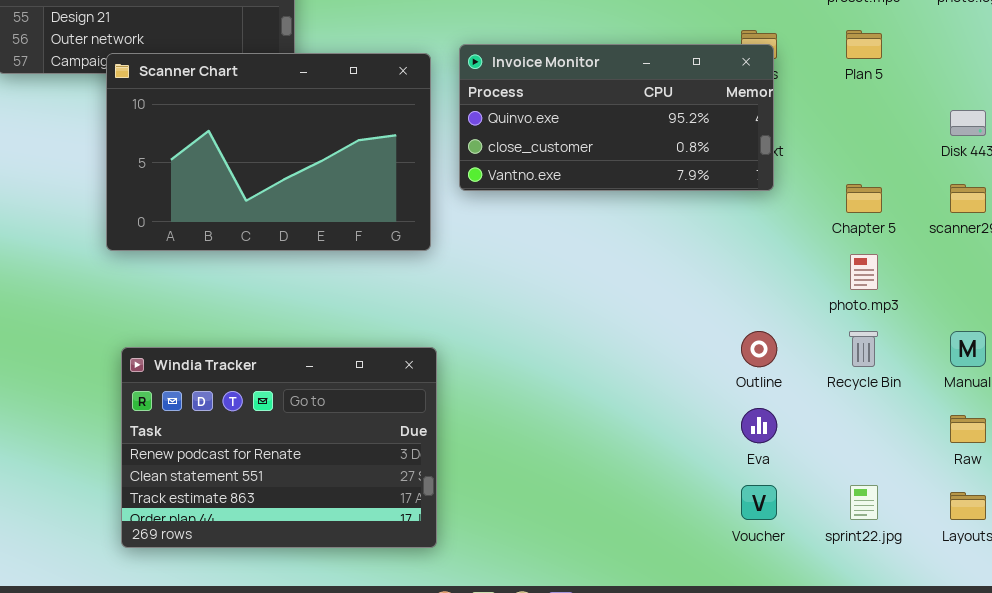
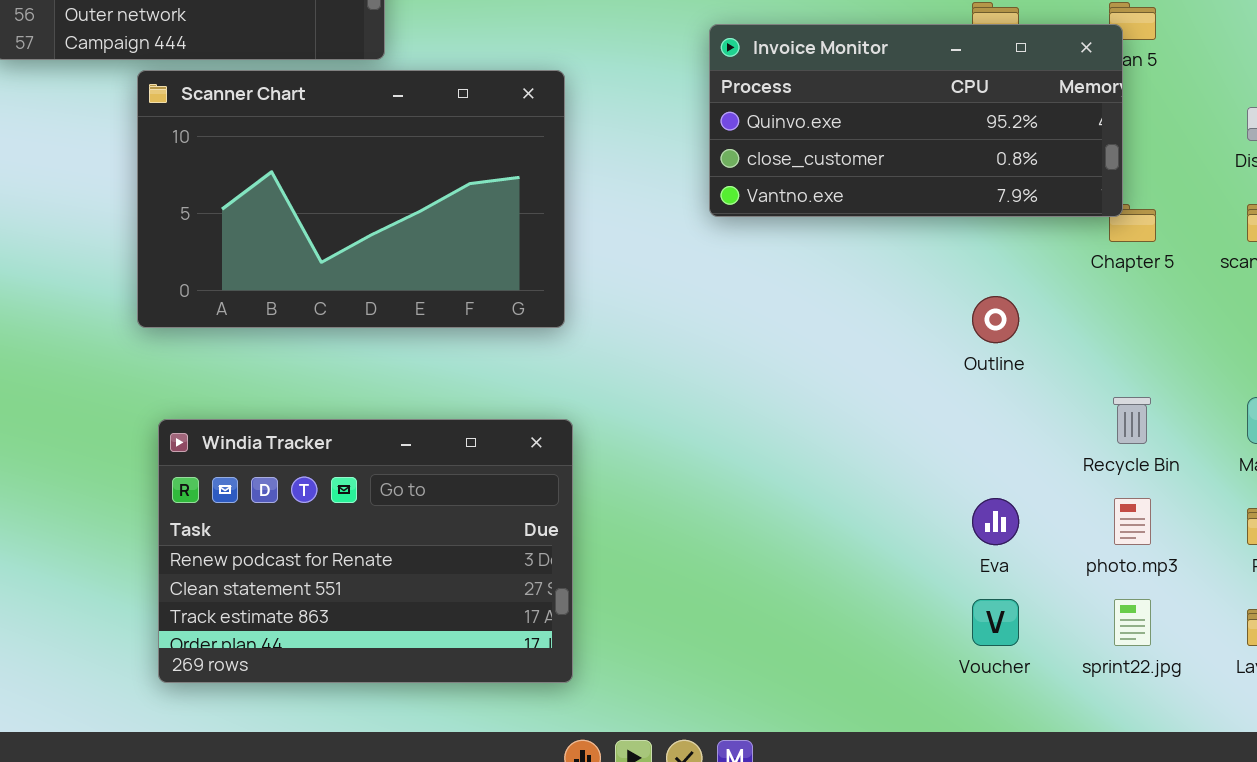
Invoice Monitor: [459,44,774,191] -> [709,24,1123,217], moved
Scanner Chart: [106,53,431,251] -> [137,70,565,328], moved
photo.mp3: [850,254,878,290] -> [1114,498,1151,545], moved
Outline: [741,331,777,367] -> [972,296,1019,343], moved

